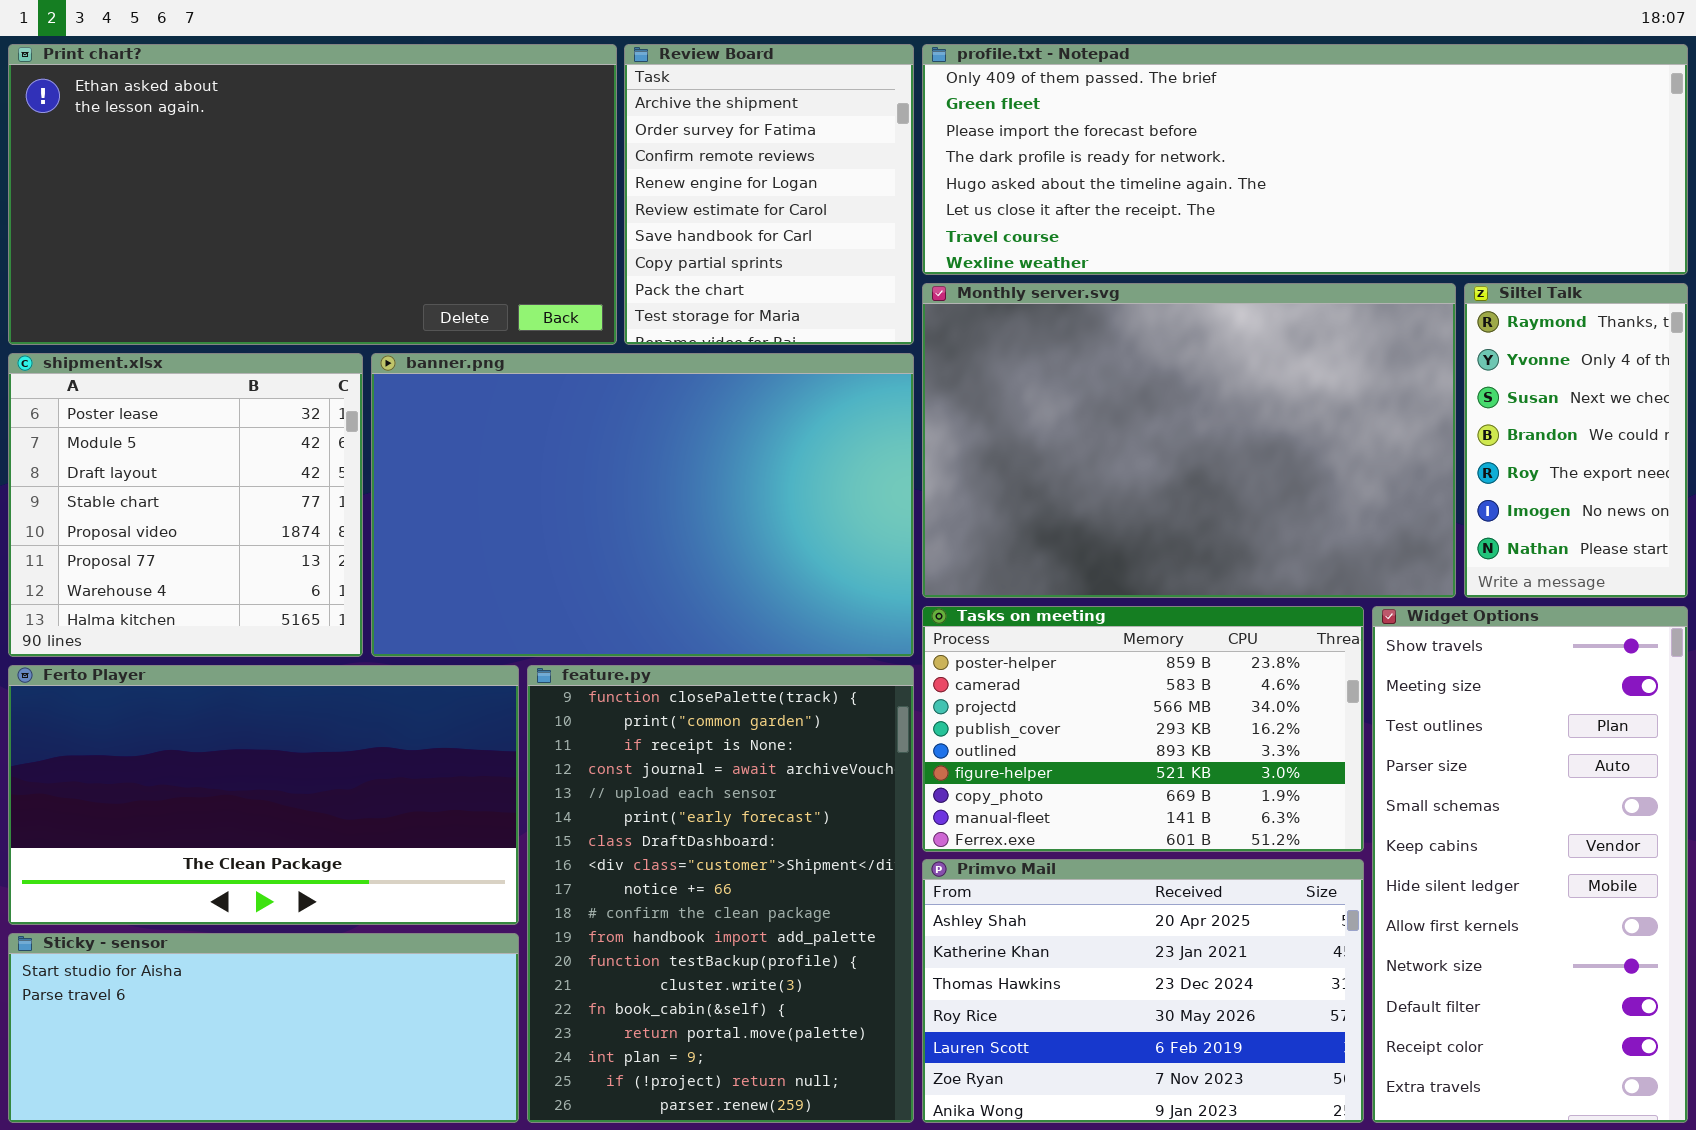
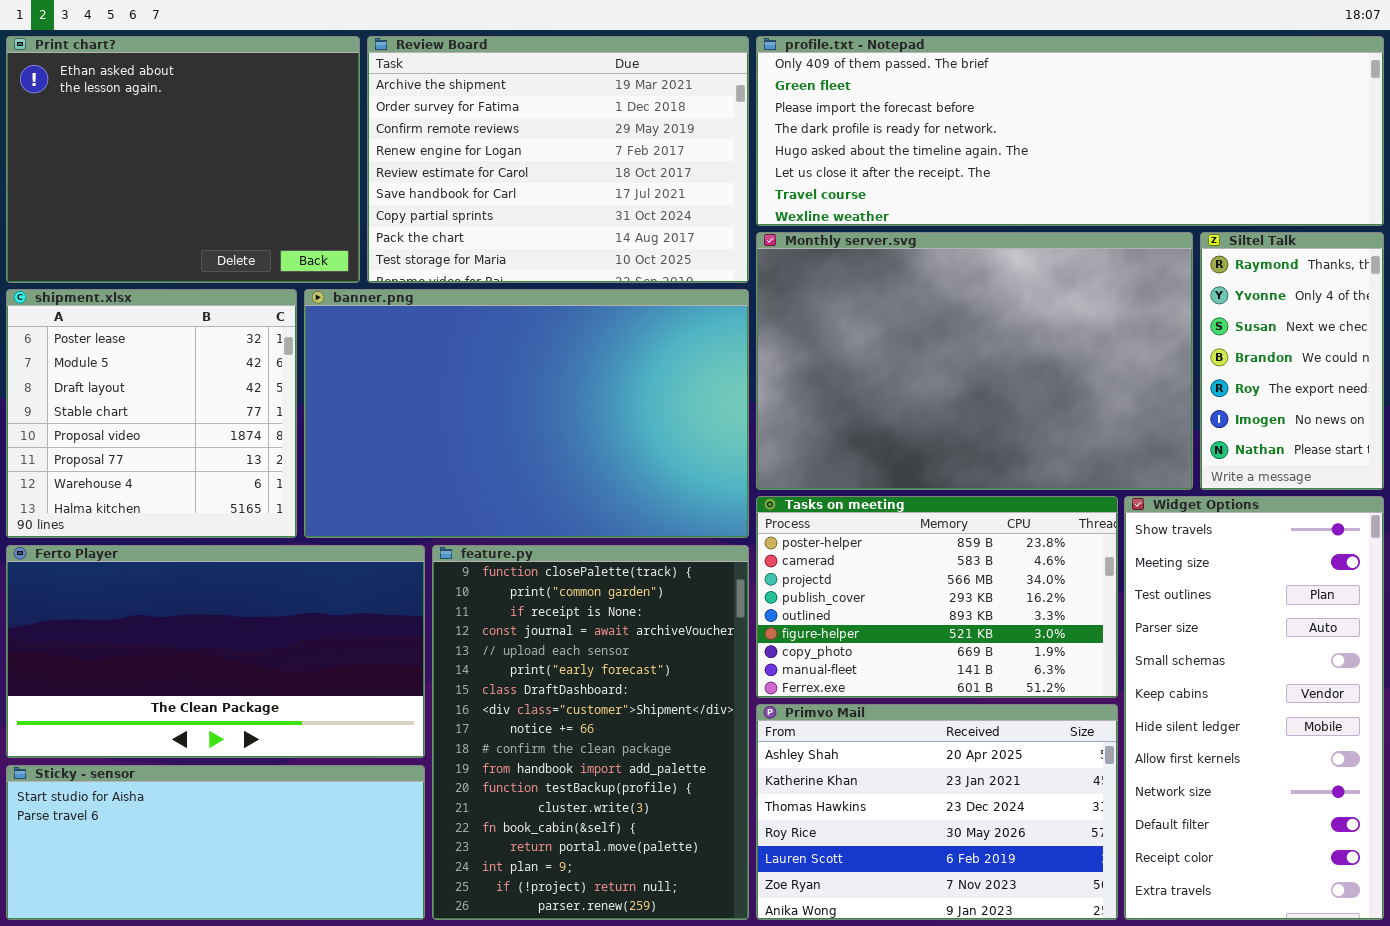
Print chart?: [8,44,617,345] -> [6,36,360,283], resized
Review Board: [624,44,914,345] -> [367,36,749,283], resized

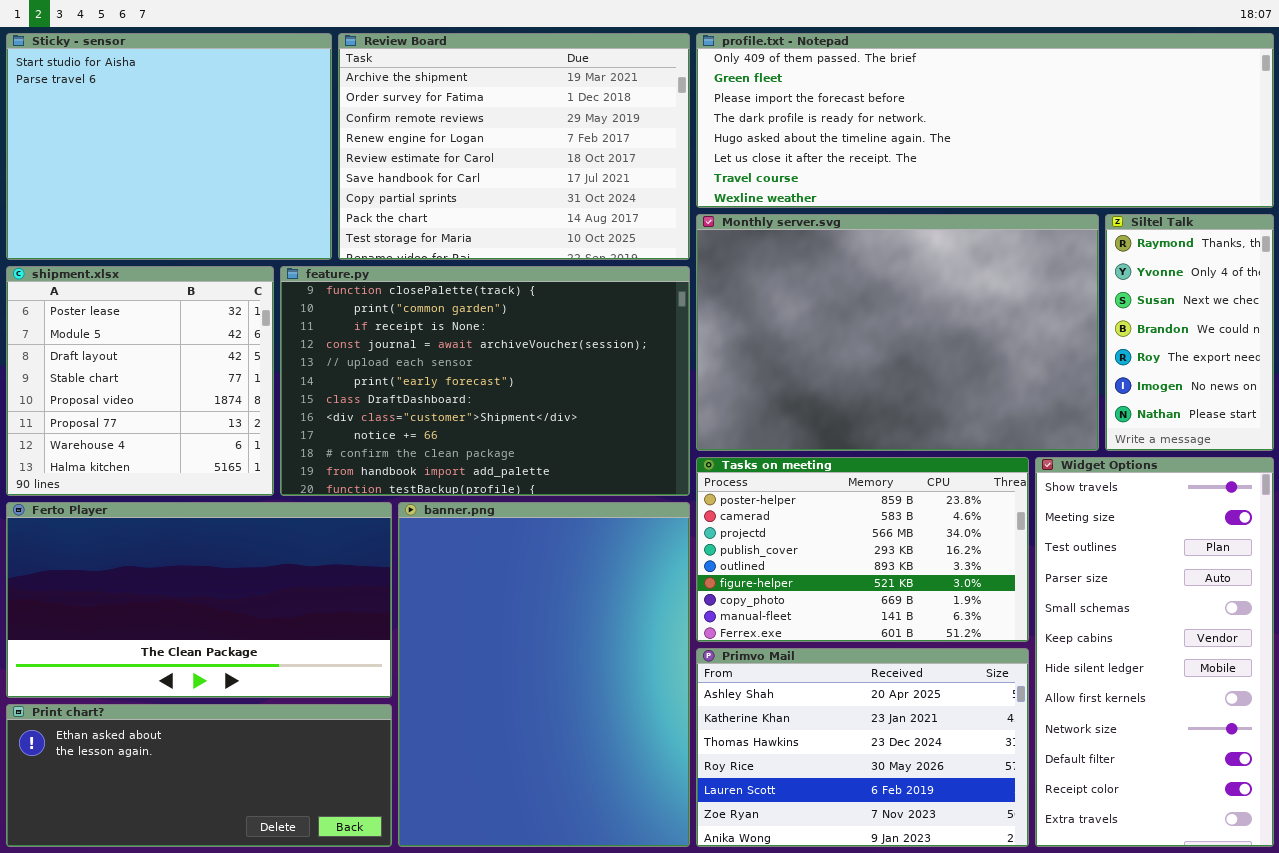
Print chart?: [6,36,360,283] -> [6,704,392,847], moved, resized
banner.png: [304,289,749,538] -> [398,502,690,847], moved, resized
feature.py: [432,545,749,920] -> [280,266,690,496], moved, resized
Sticky - sensor: [6,765,425,920] -> [6,33,332,260], moved, resized

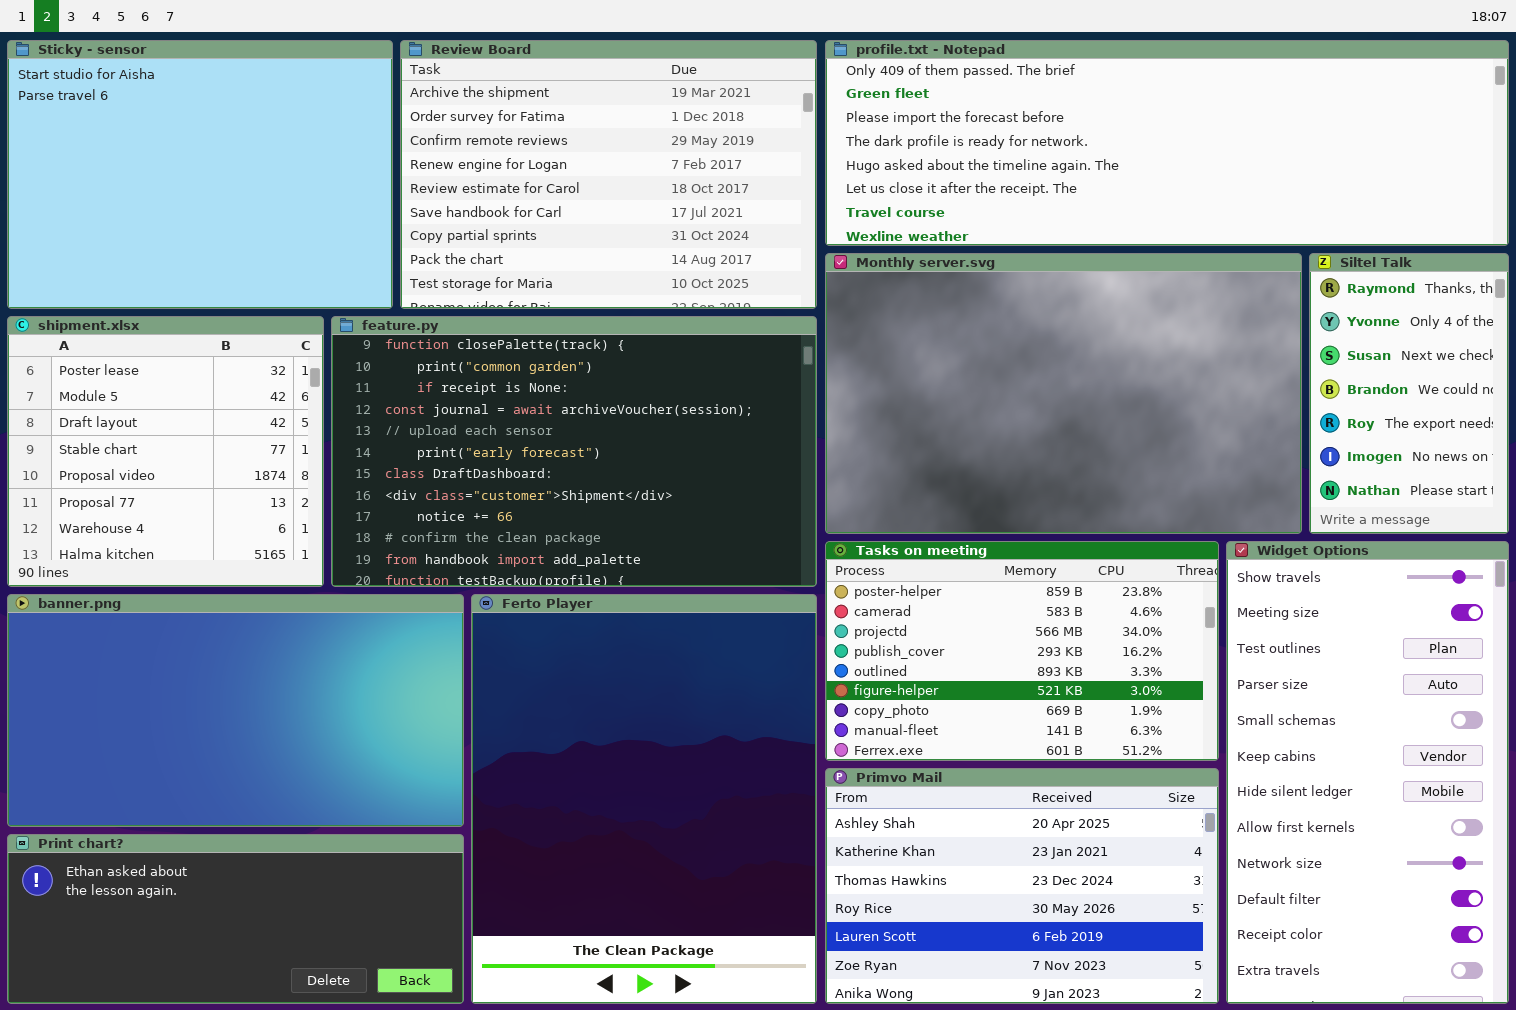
Ferto Player: [6,502,392,698] -> [471,594,817,1004], moved, resized
banner.png: [398,502,690,847] -> [7,594,464,827], moved, resized

